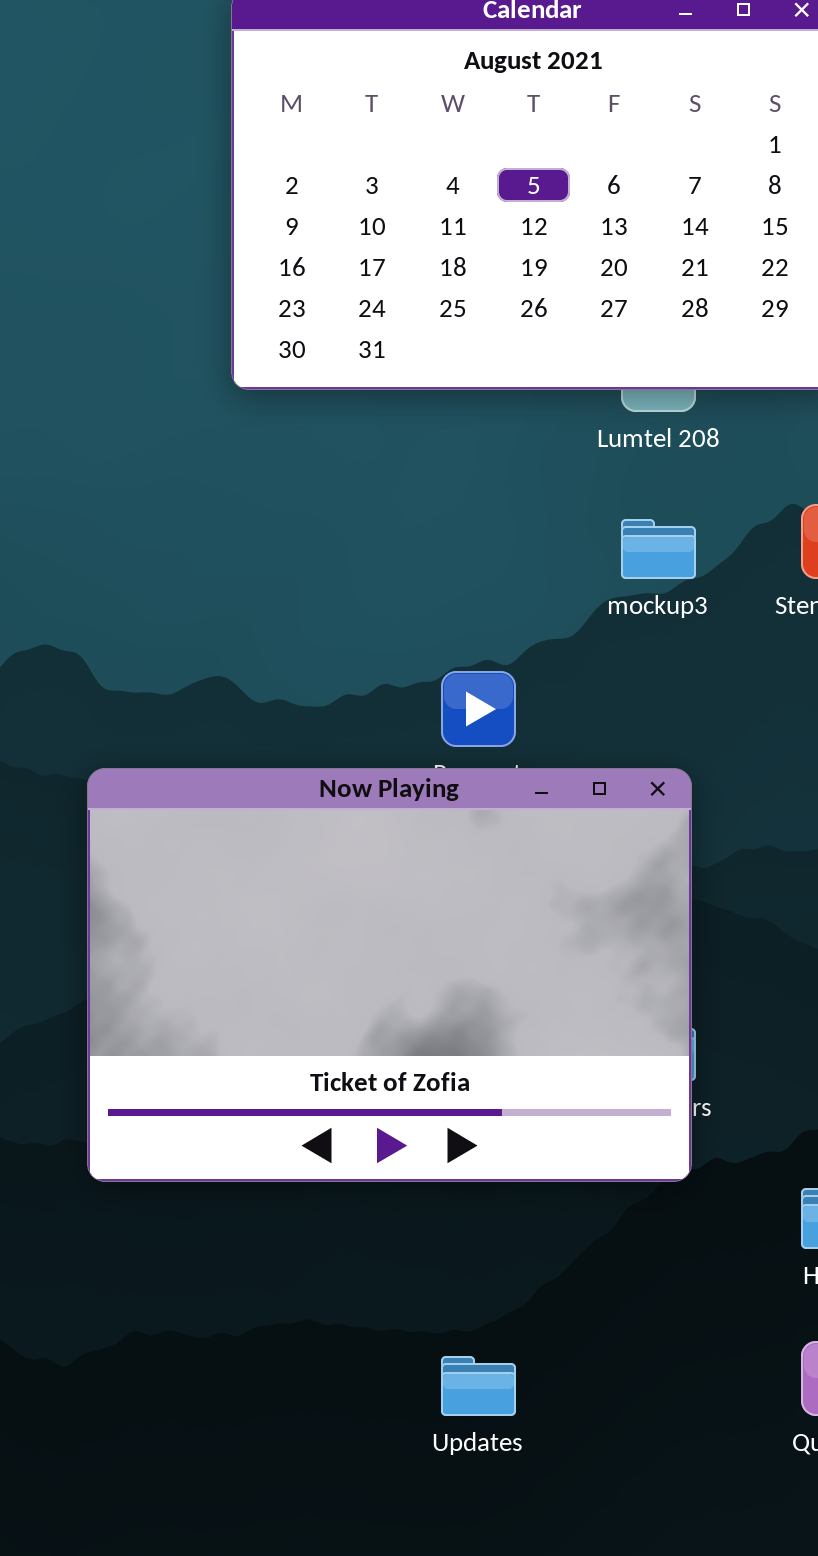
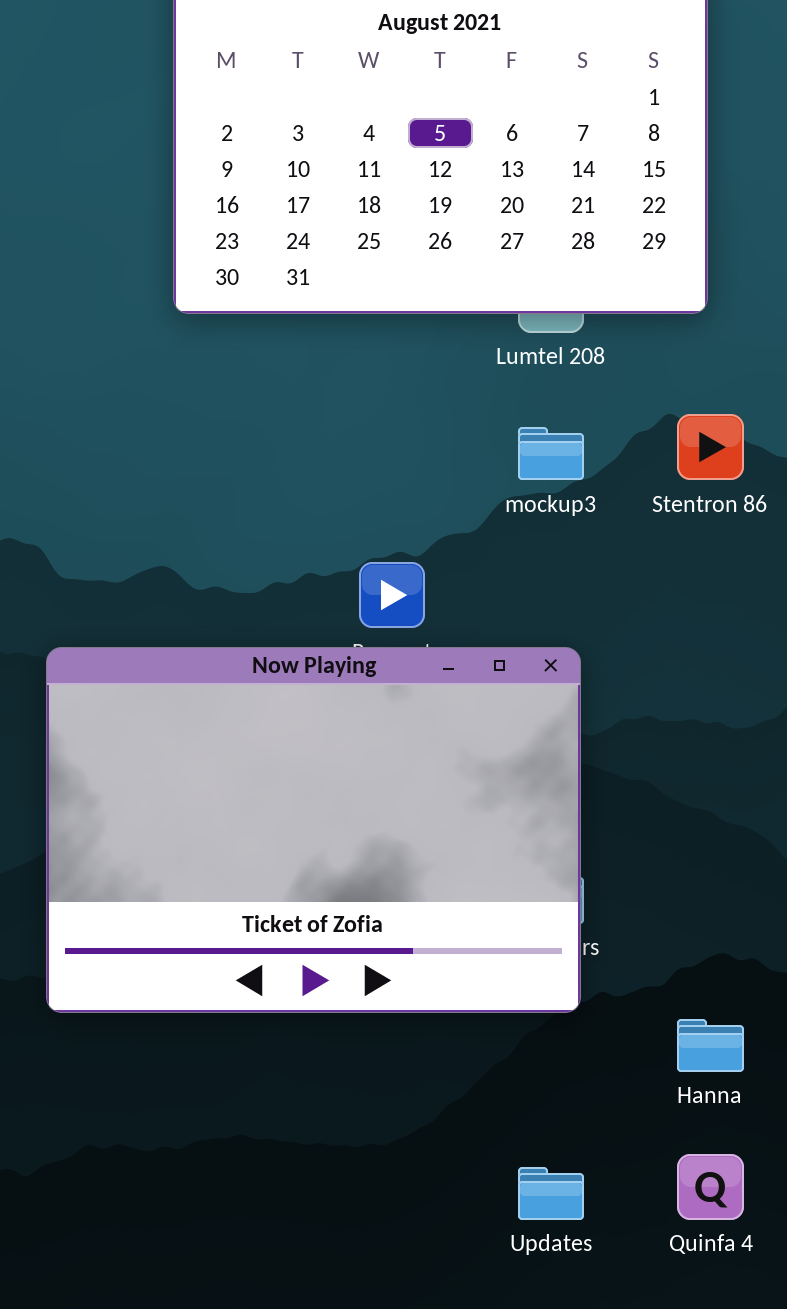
Updates: [441,1356,516,1416] -> [518,1167,584,1220], moved

